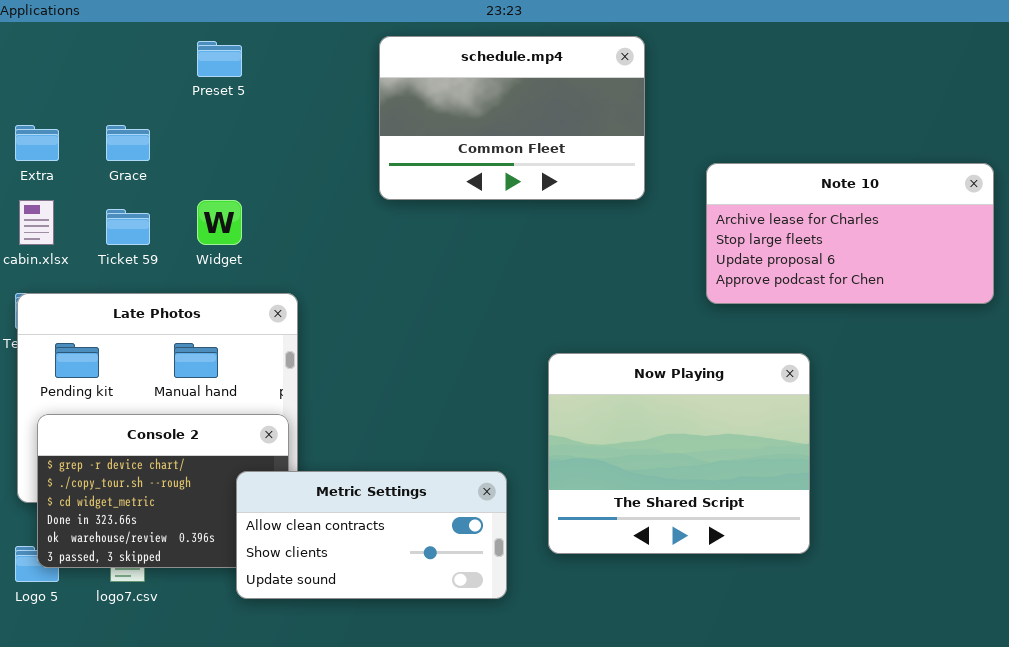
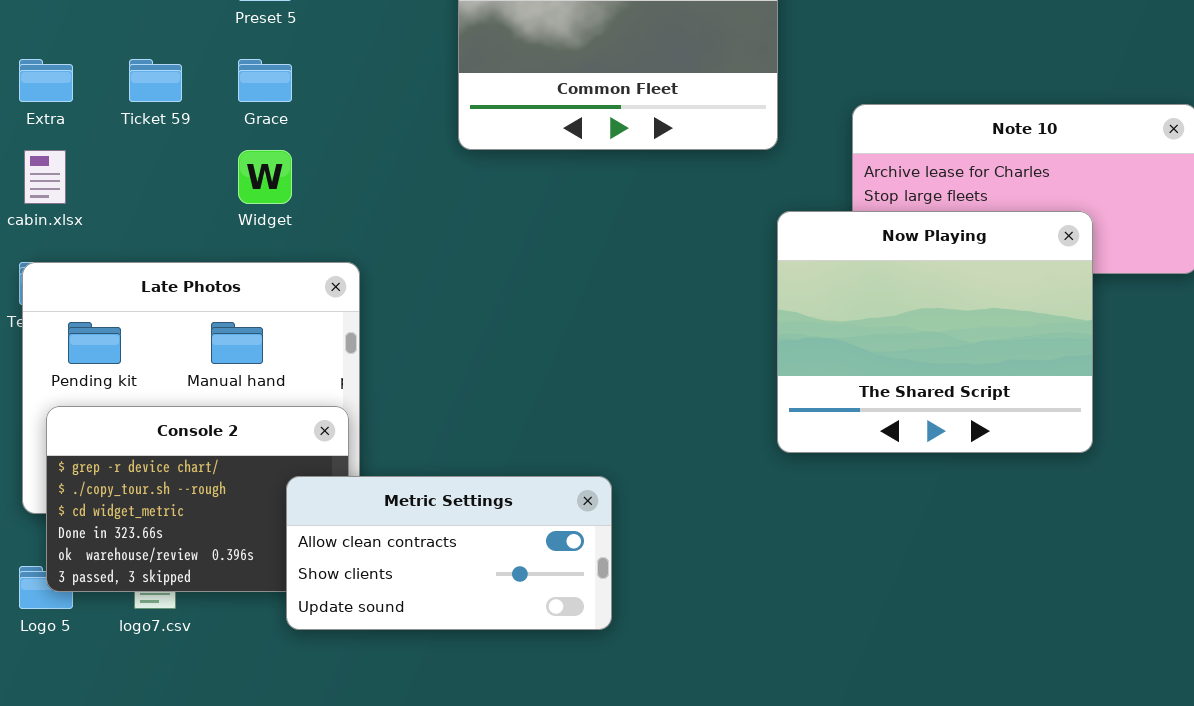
Grace: [106,125,150,161] -> [238,59,292,102], moved
Ticket 59: [106,209,150,245] -> [129,59,182,102], moved
Now Playing: [548,353,810,554] -> [777,211,1093,453], moved

